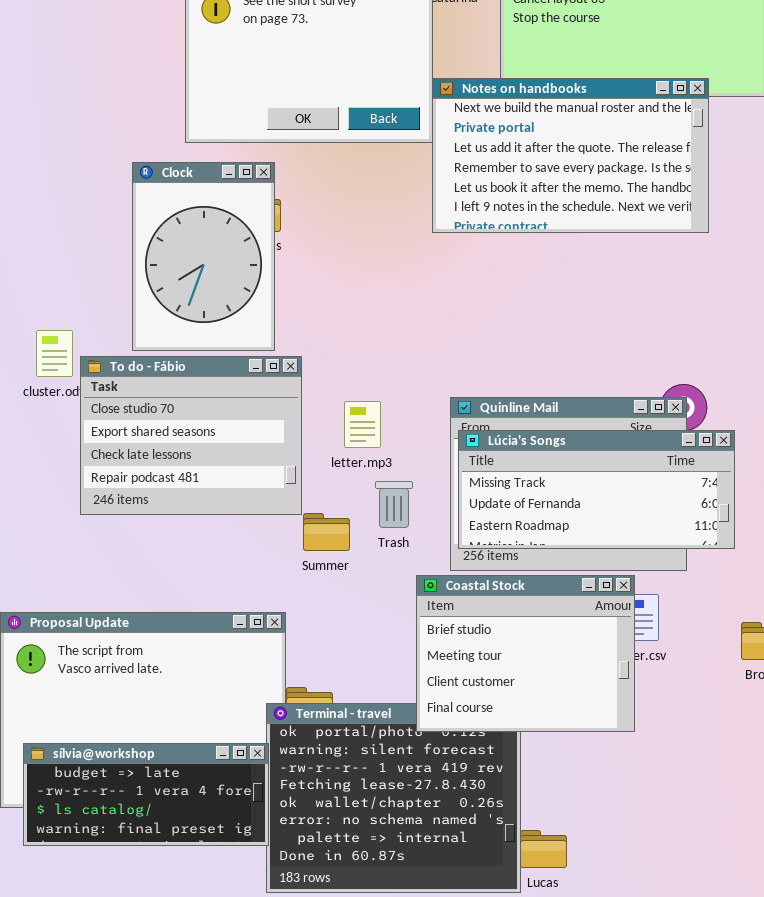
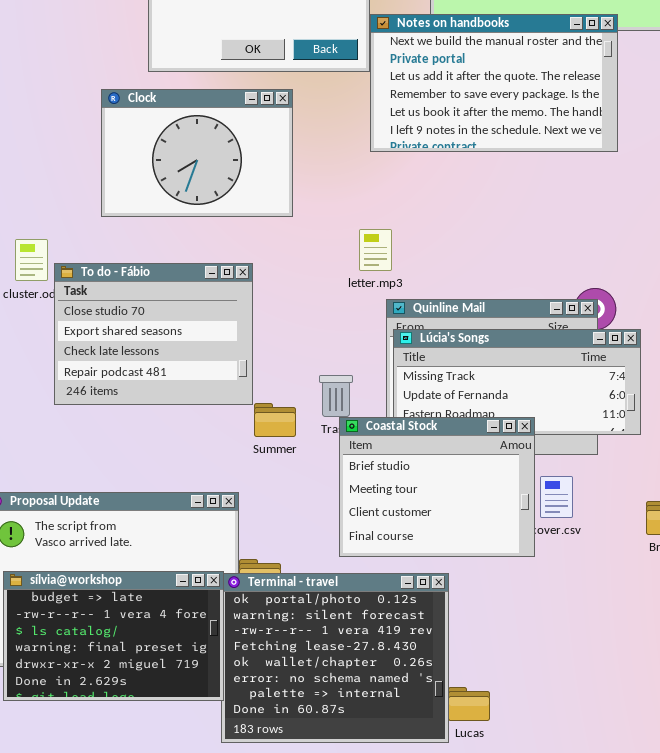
Clock: [132,162,275,351] -> [101,89,293,217], resized
letter.mp3: [344,401,381,448] -> [359,229,392,271], moved
Coastal Stock: [416,575,635,732] -> [339,417,535,557], moved
sílvia@workshop: [23,743,269,846] -> [3,571,224,701], resized

